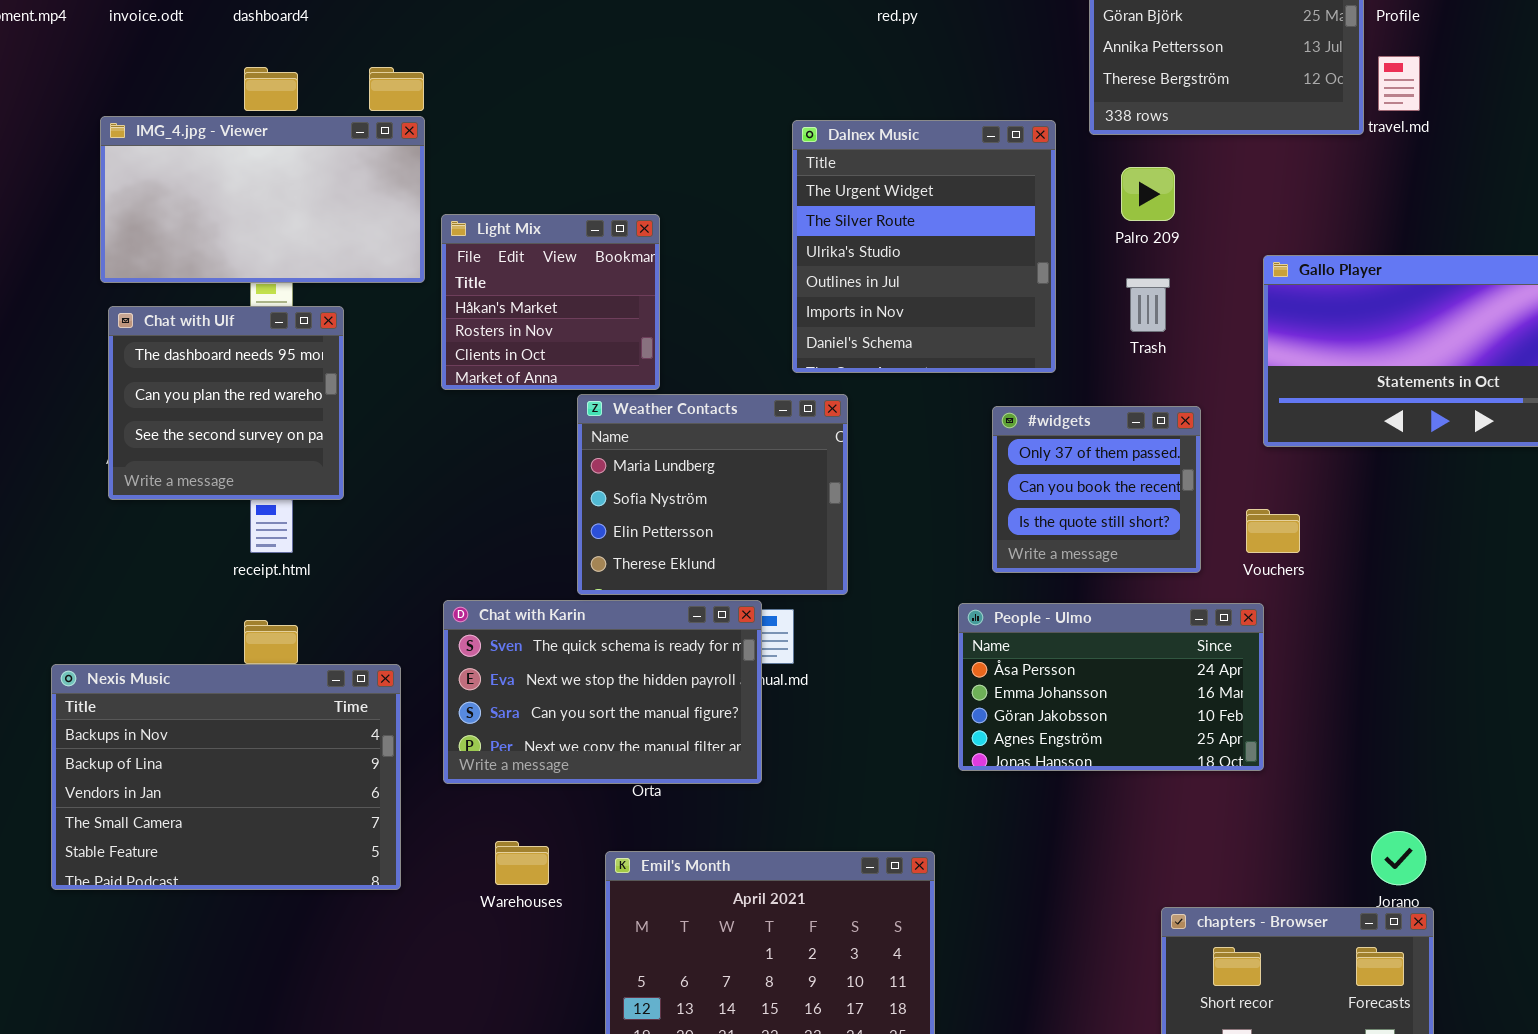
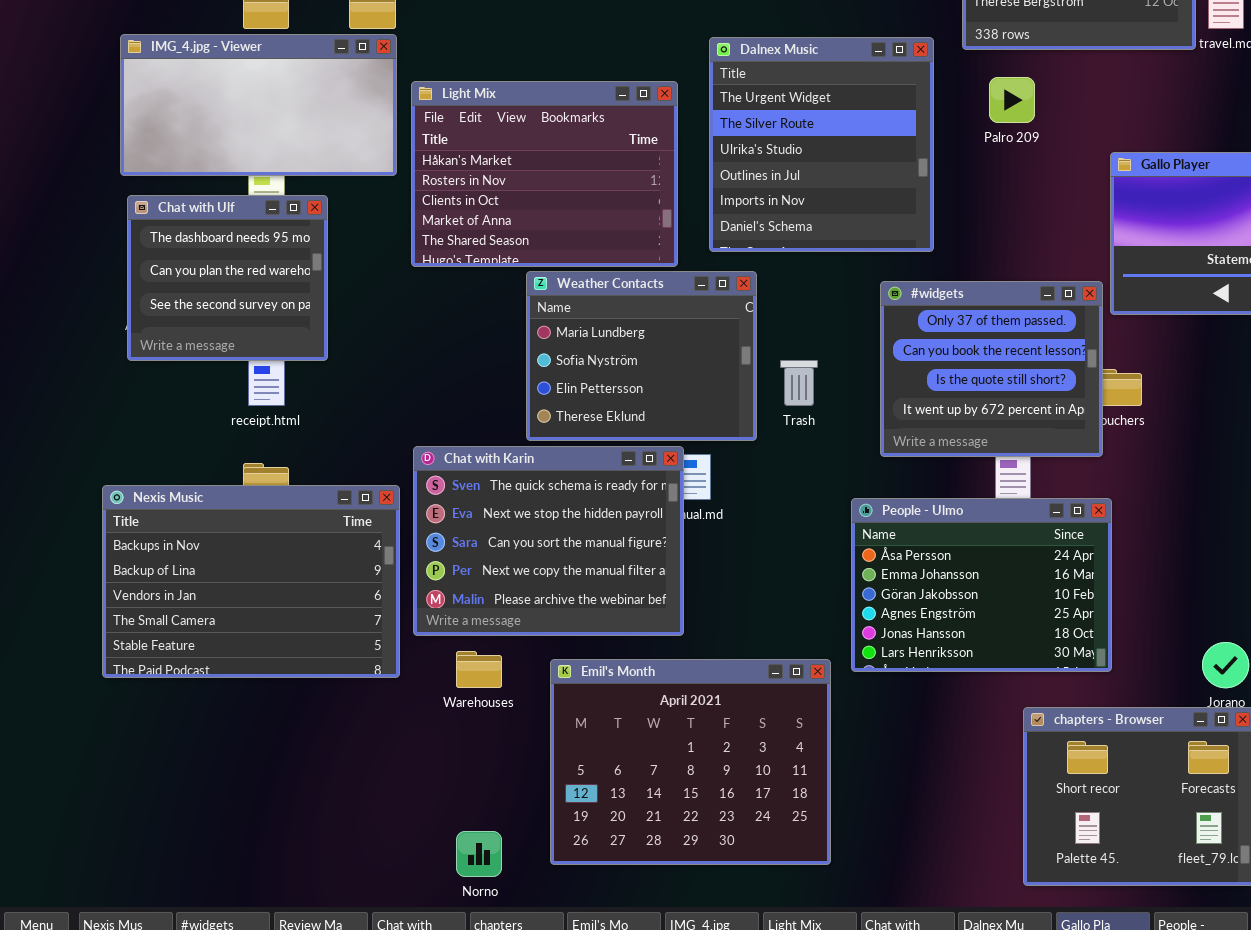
Light Mix: [441,214,660,390] -> [411,81,678,267], resized
Trash: [1126,278,1170,332] -> [780,360,818,406], moved
#widgets: [992,406,1201,573] -> [880,281,1103,457], resized
Chat with Karin: [443,600,762,784] -> [413,446,684,636], resized
People - Ulmo: [958,603,1264,771] -> [851,498,1112,672], moved, resized
Nexis Music: [51,664,401,890] -> [102,485,400,678], moved

